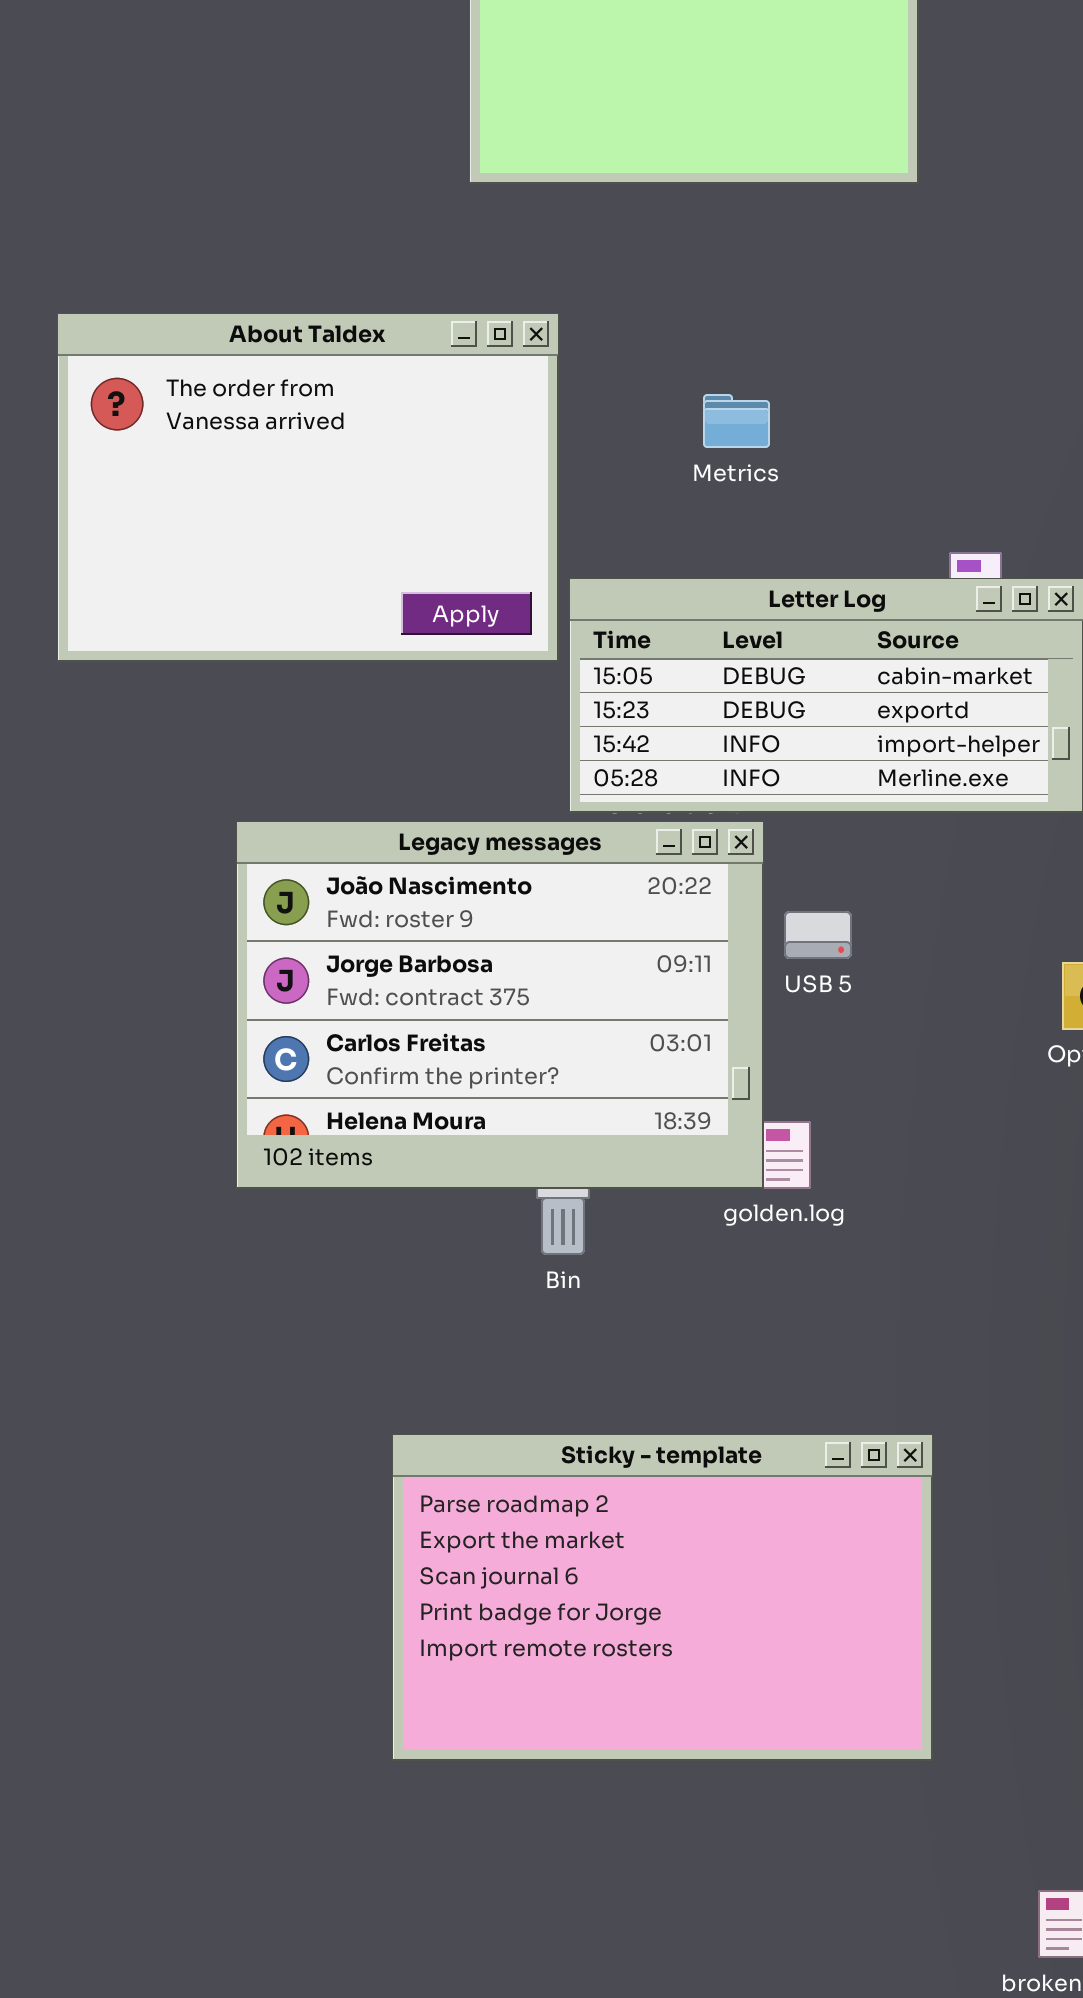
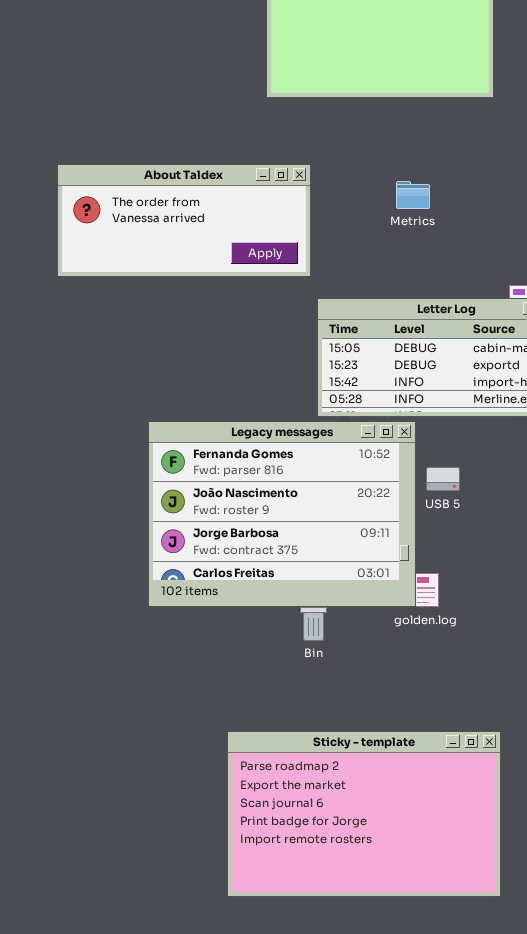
About Taldex: [57,313,559,662] -> [57,164,311,277], resized
Metrics: [703,394,770,448] -> [396,181,430,209], moved
Legacy messages: [236,821,764,1189] -> [148,421,416,607], scrolled up 1 row

